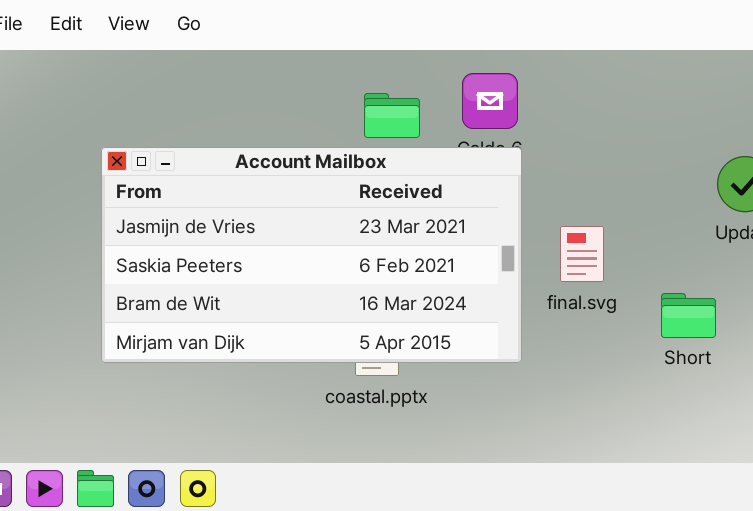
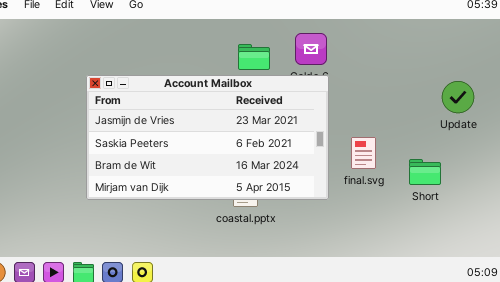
final.svg: [560,226,604,282] -> [351,137,376,169], moved

